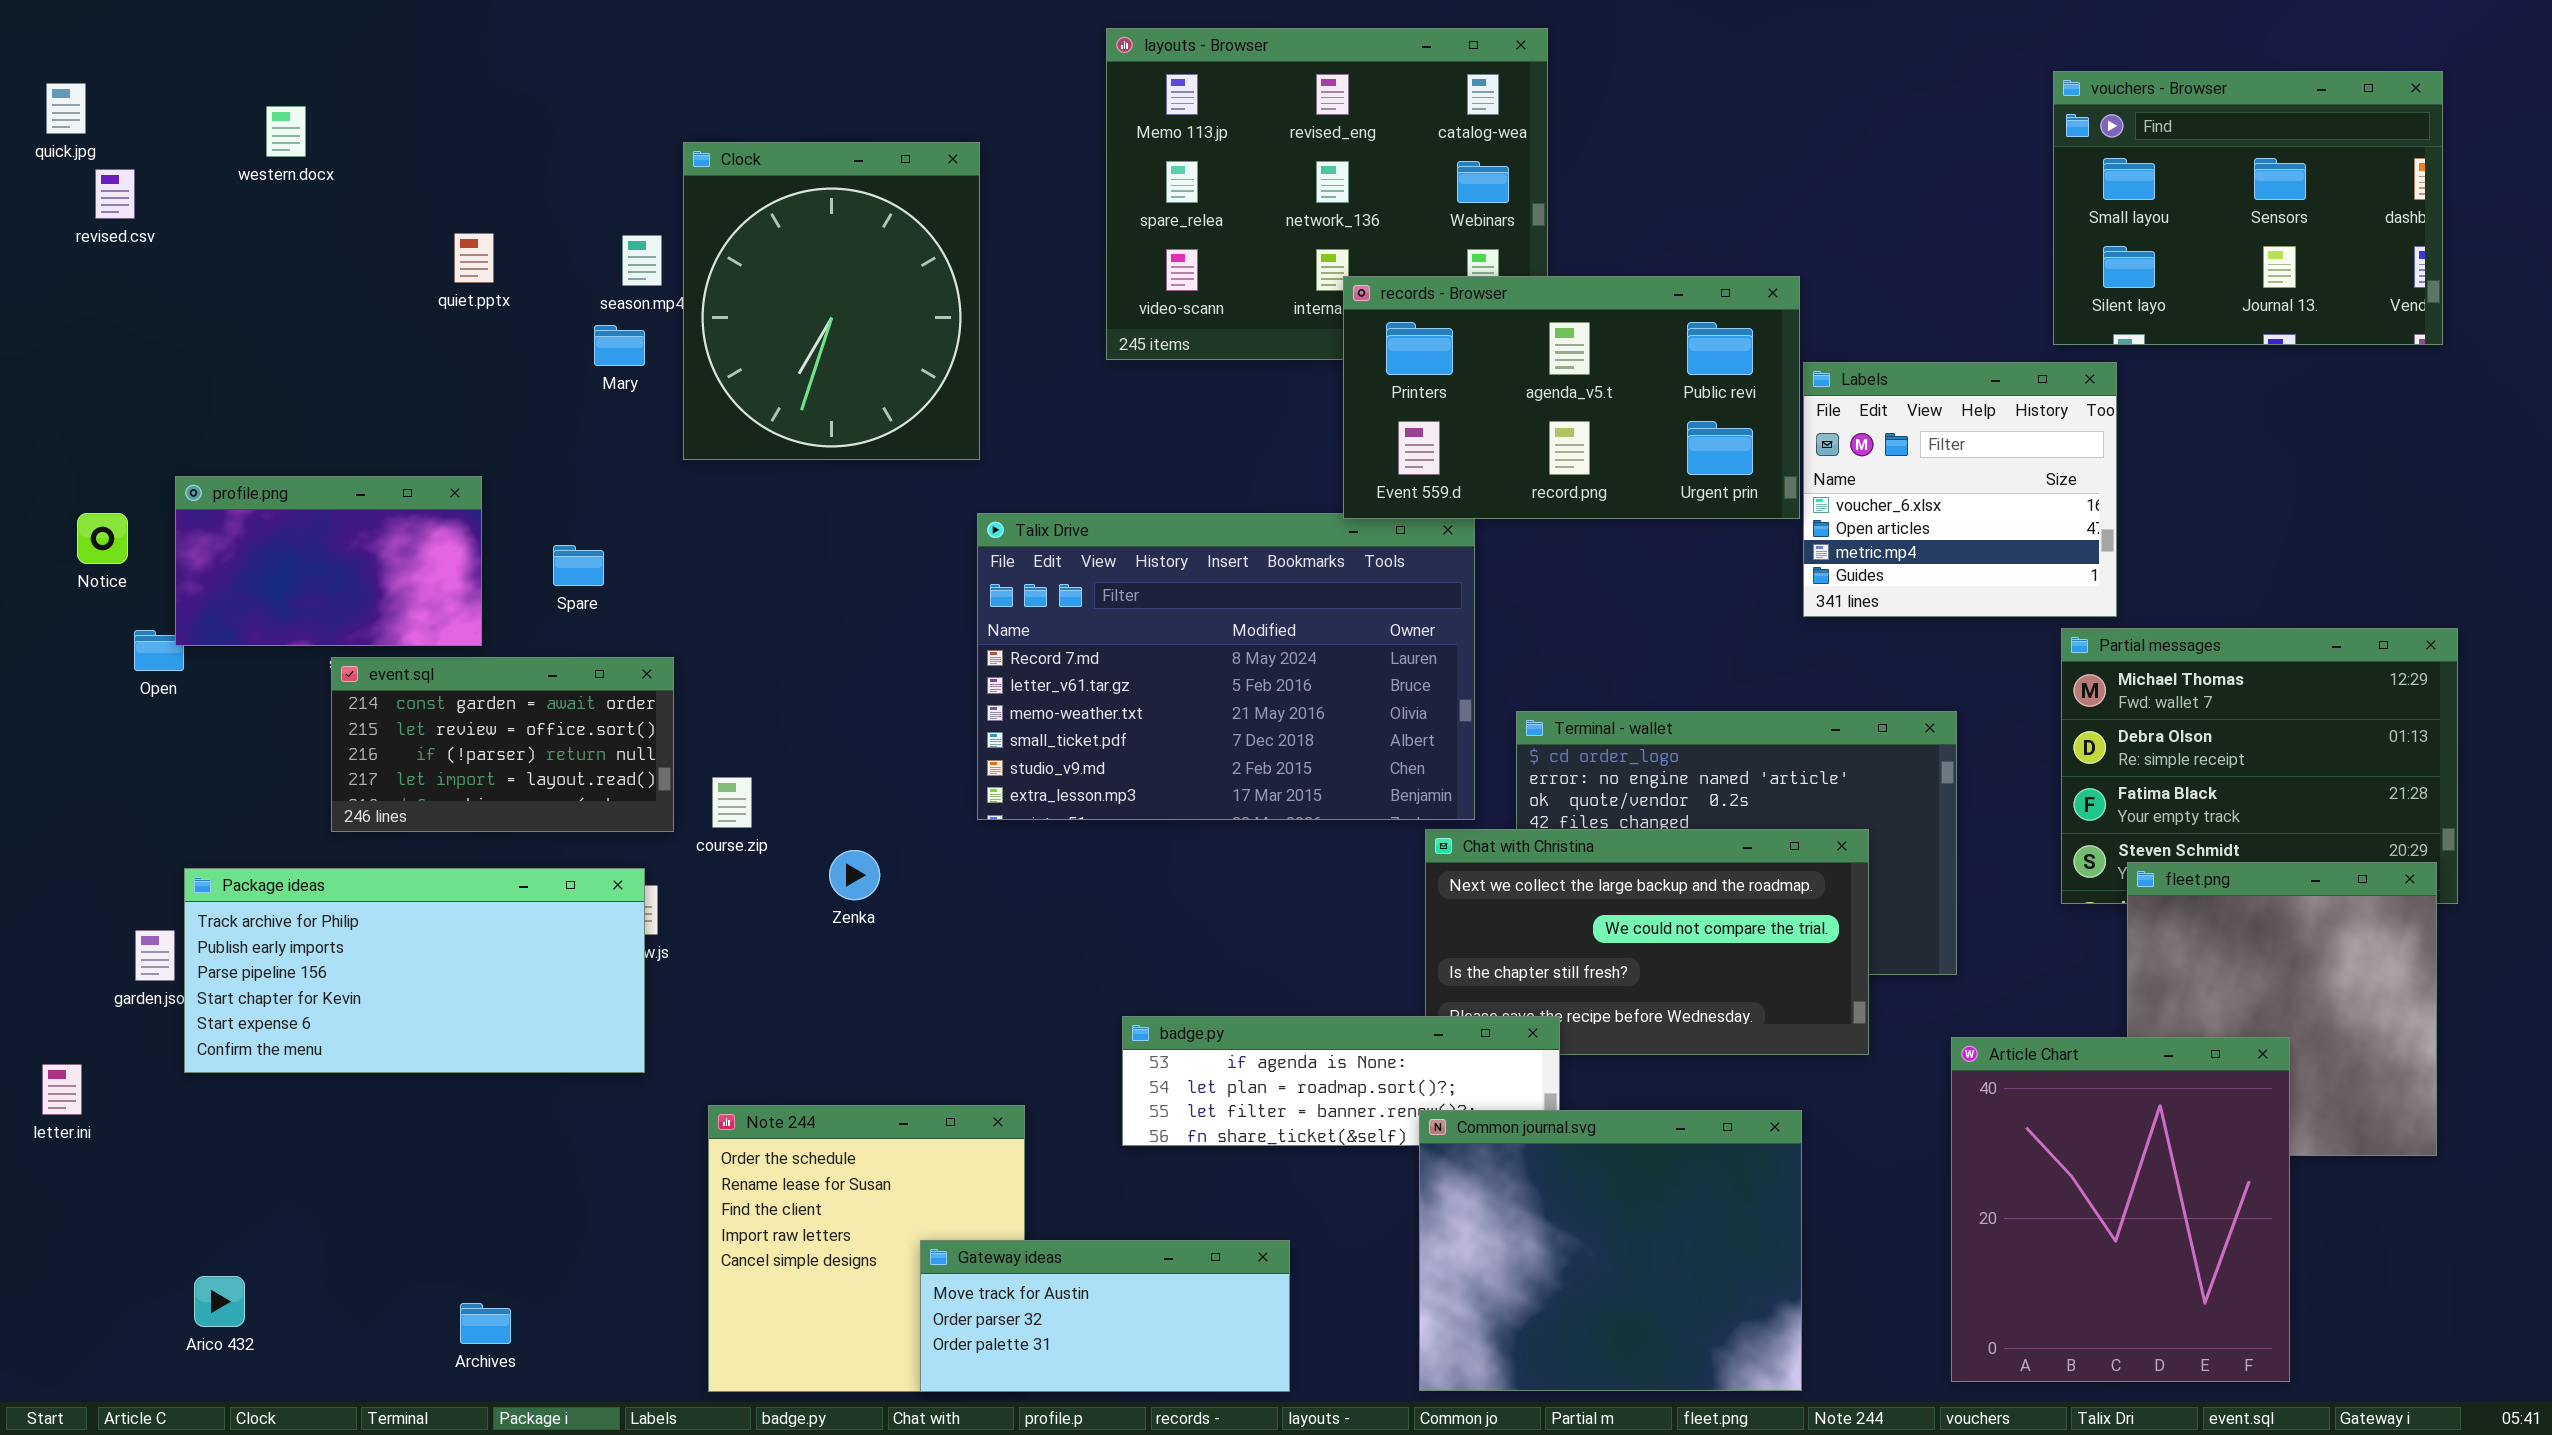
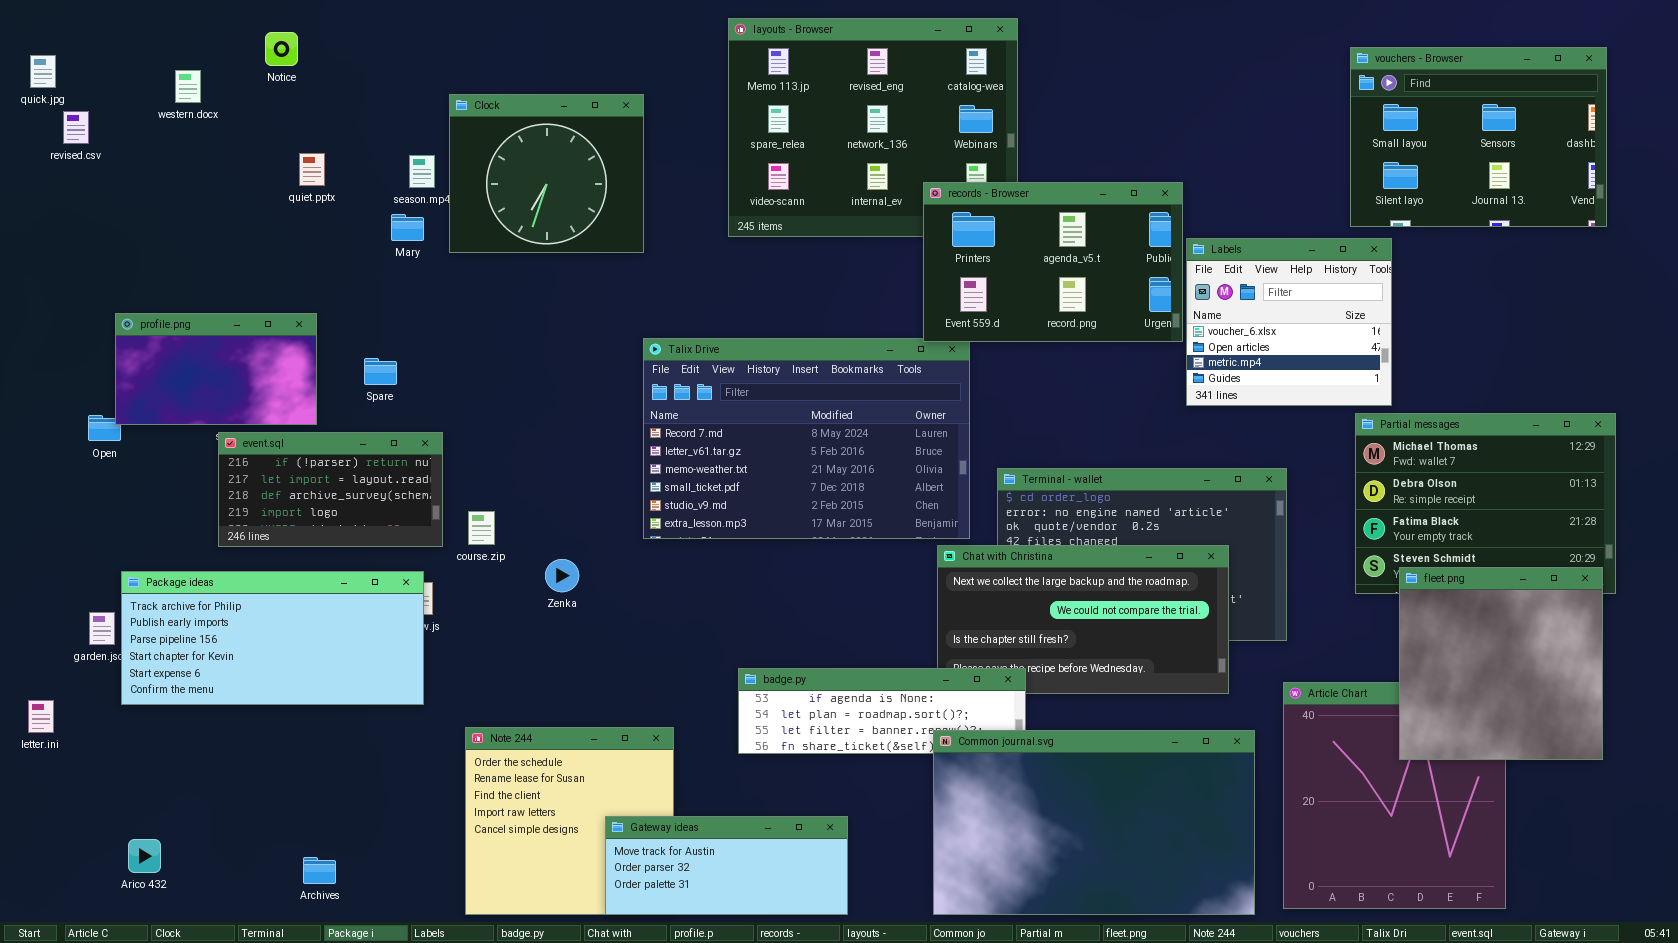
Clock: [683,142,980,460] -> [449,94,644,253], resized
records - Browser: [1343,276,1800,519] -> [923,182,1183,342], resized
Notice: [77,513,128,564] -> [265,32,298,66], moved
event.sql: [331,657,674,832] -> [218,432,443,547], scrolled down 2 rows
fleet.png: [2127,862,2437,1156] -> [1399,567,1603,760], raised
Common journal.svg: [1419,1110,1802,1391] -> [933,730,1255,915], resized

